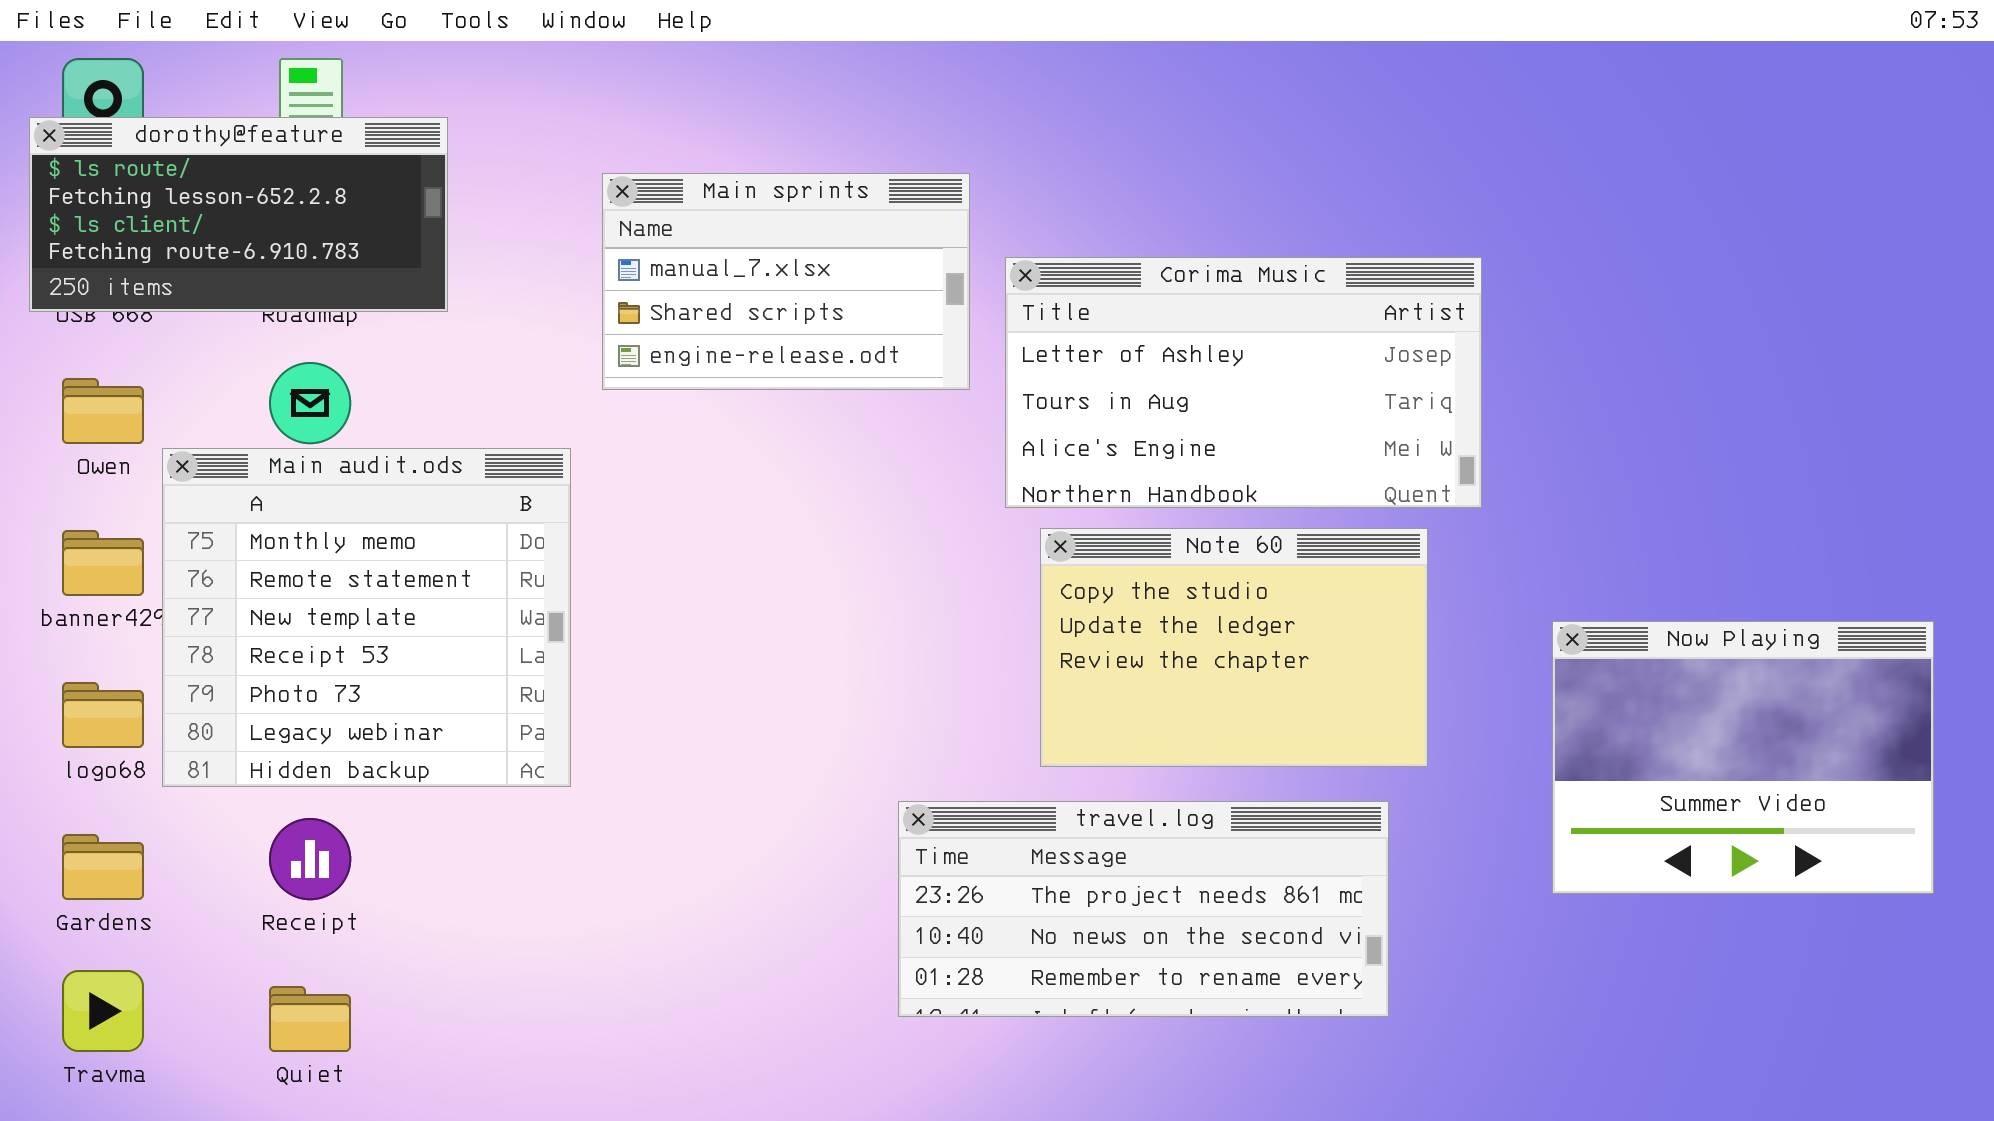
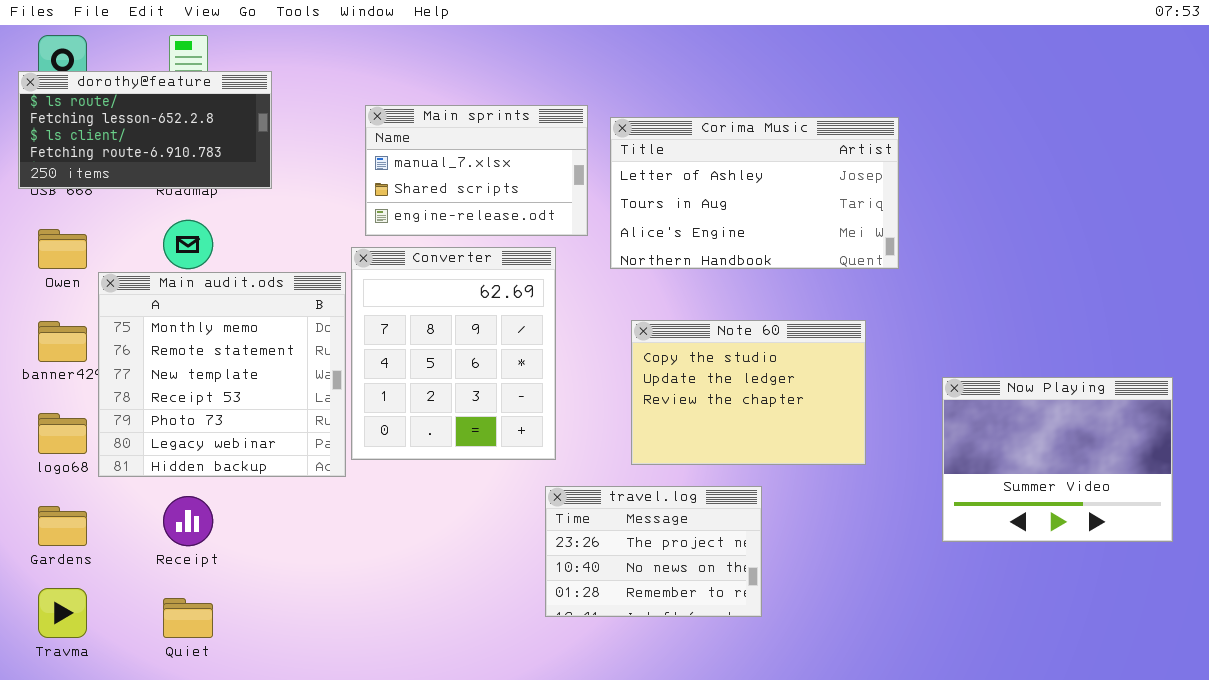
Corima Music: [1005,257,1482,508] -> [610,117,899,269], moved
Converter: none -> [351,247,556,460], opened
travel.log: [898,801,1389,1017] -> [545,486,762,617], resized

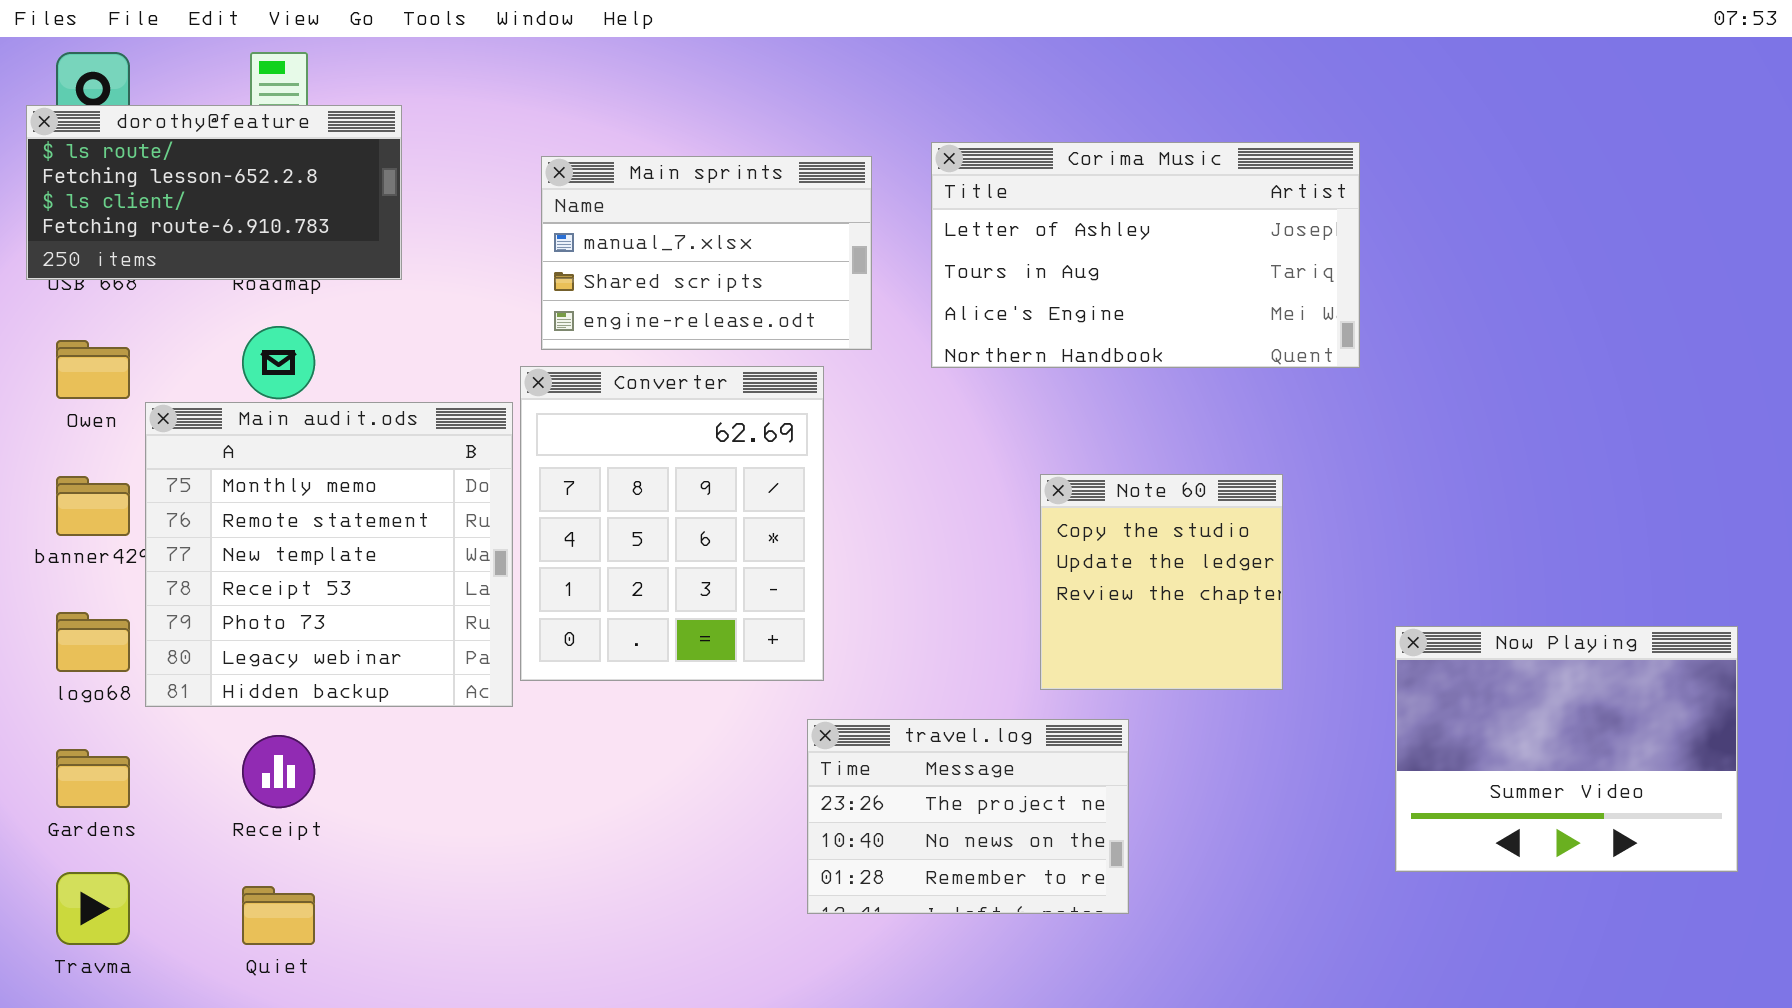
Corima Music: [610,117,899,269] -> [931,142,1360,368], moved
Note 60: [631,320,866,465] -> [1040,474,1283,690], resized
Now Playing: [942,377,1173,542] -> [1395,626,1738,872], moved

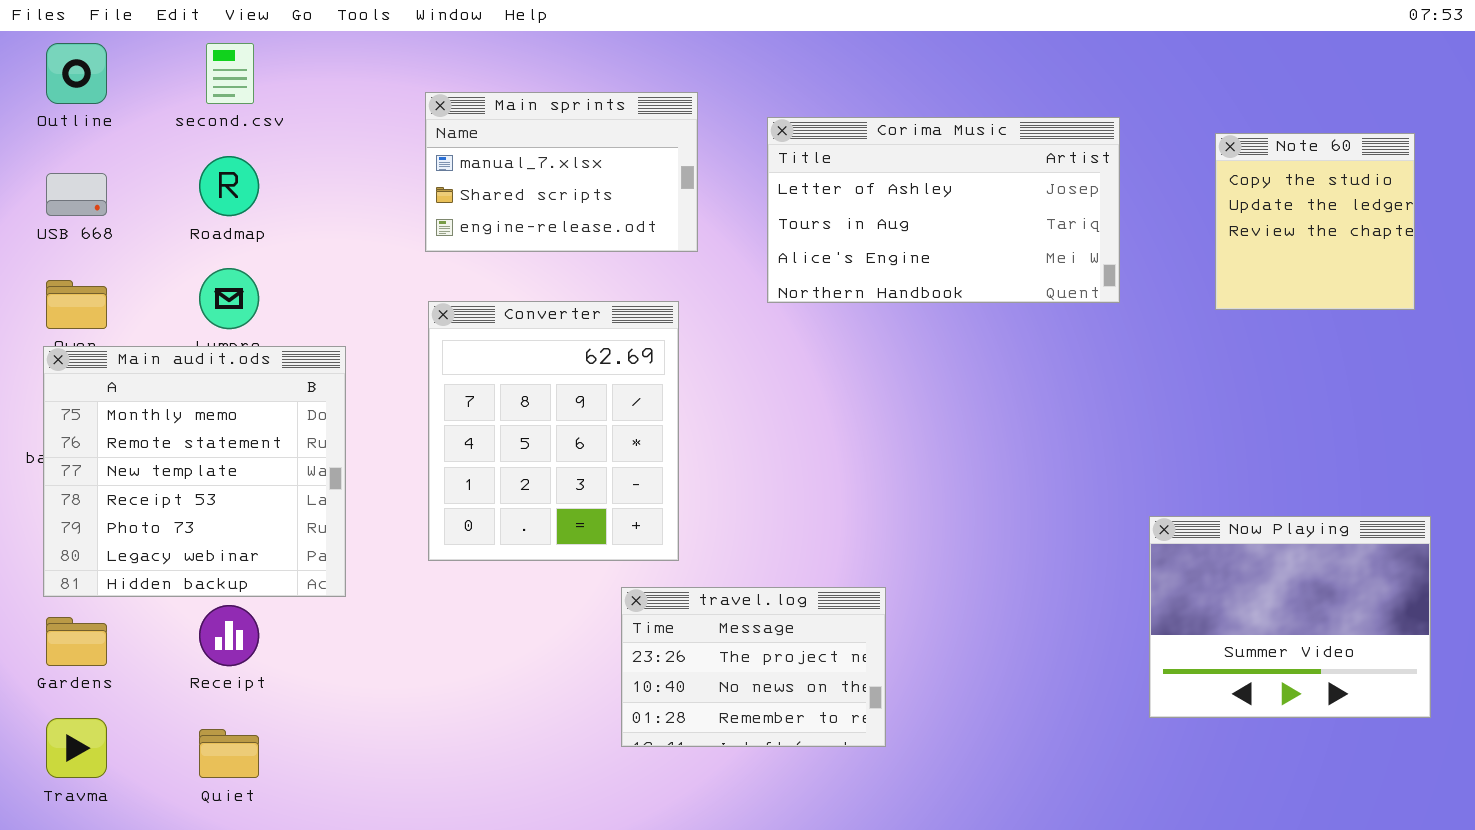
dorothy@feature: [26,105,402,280] -> none, closed
Main sprints: [541,156,872,350] -> [425,92,698,252], moved
Main audit.ods: [145,402,513,707] -> [43,346,346,597], moved
Note 60: [1040,474,1283,690] -> [1215,133,1415,310], moved
travel.log: [807,719,1129,914] -> [621,587,886,747], moved

